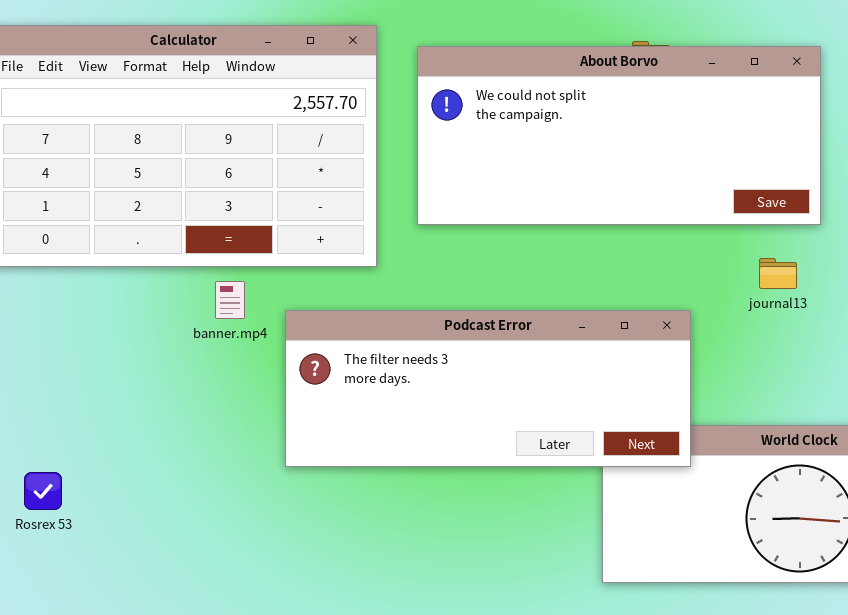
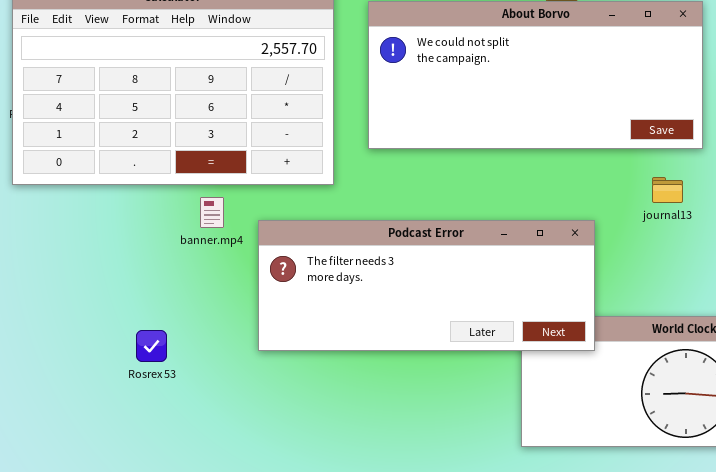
Rosrex 53: [24,472,62,510] -> [136,330,167,362], moved

